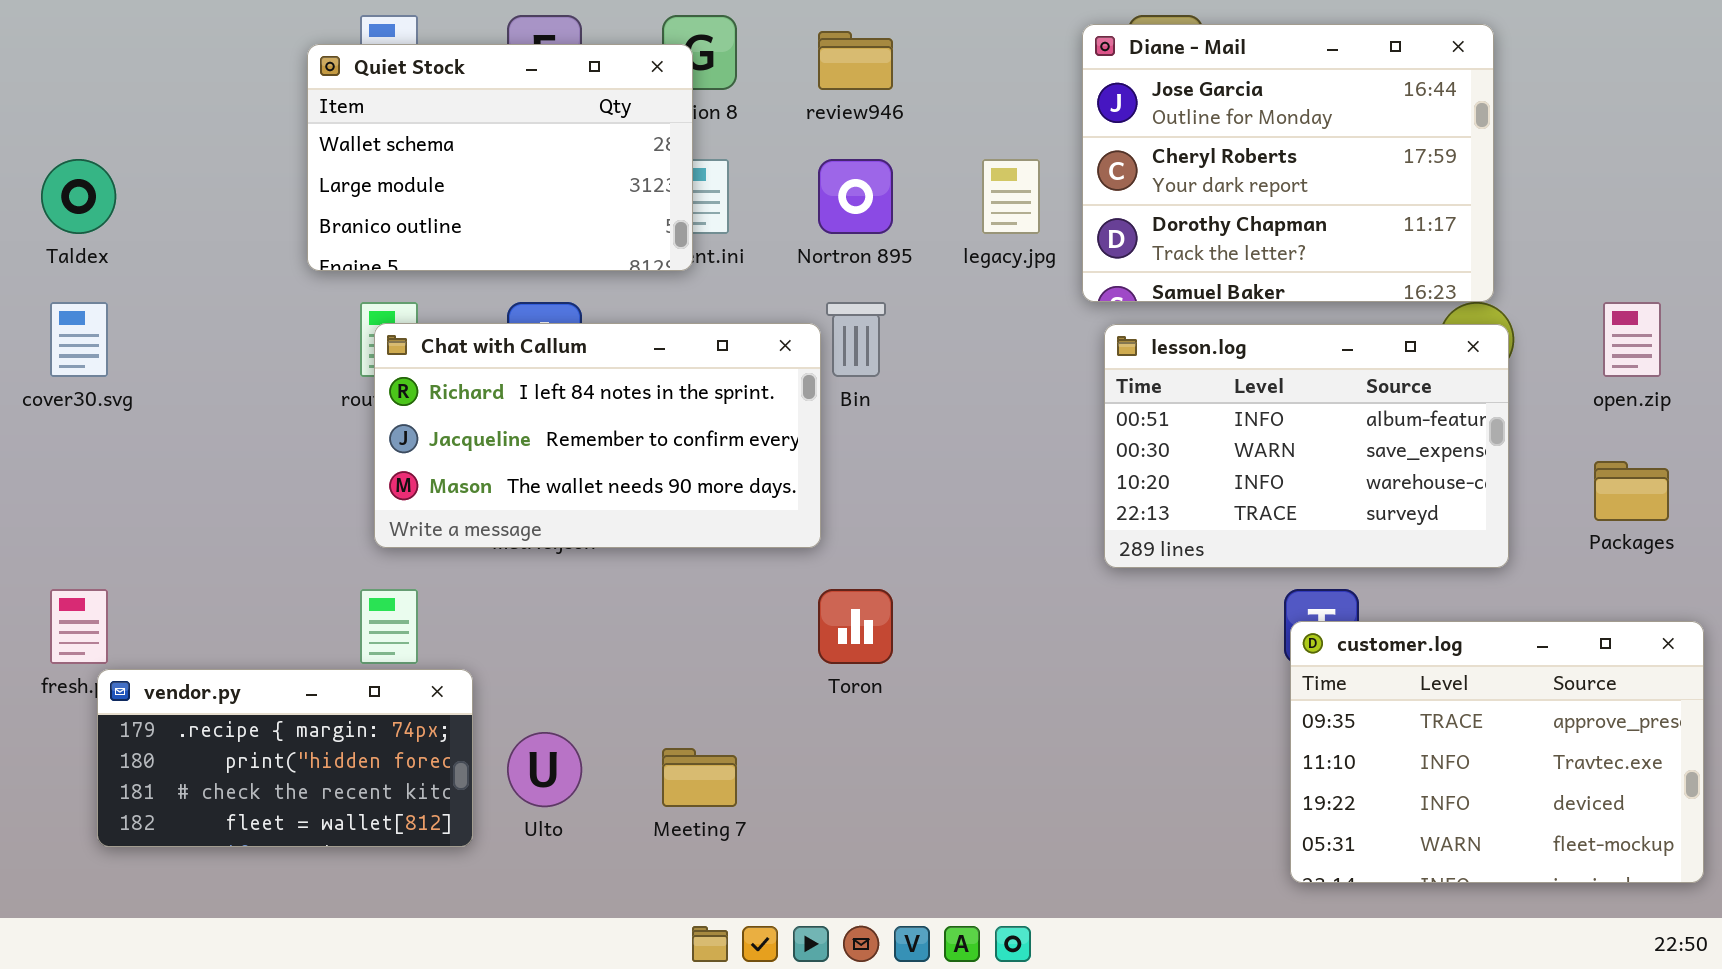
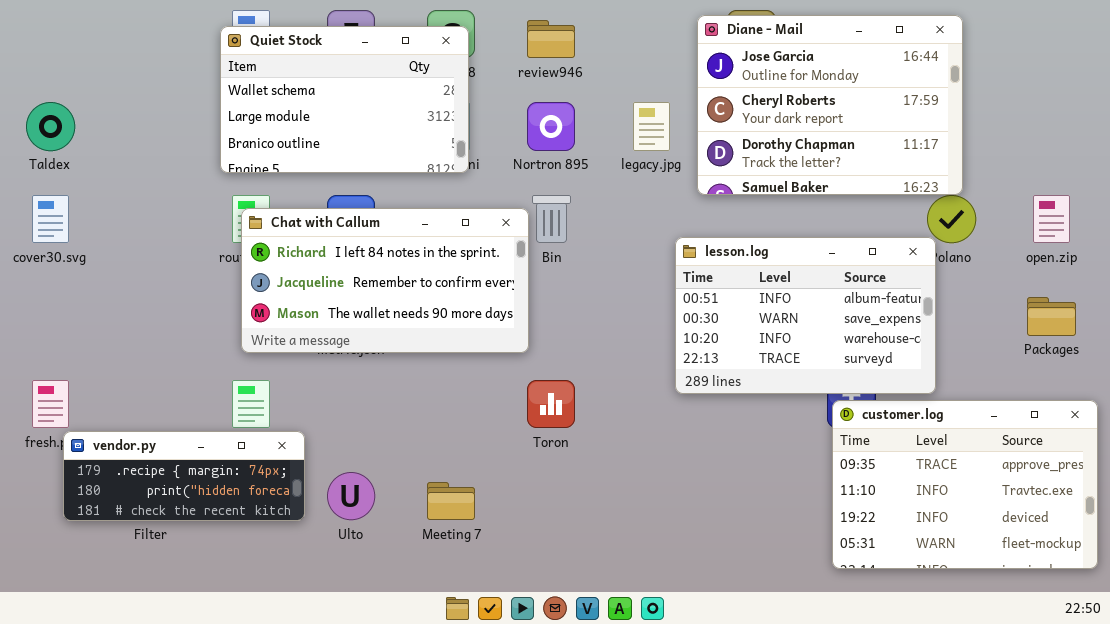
Quiet Stock: [307,44,693,271] -> [220,26,469,173], moved
lesson.log: [1104,324,1509,568] -> [675,237,936,394], moved
vendor.py: [97,669,473,847] -> [63,431,305,521], resized

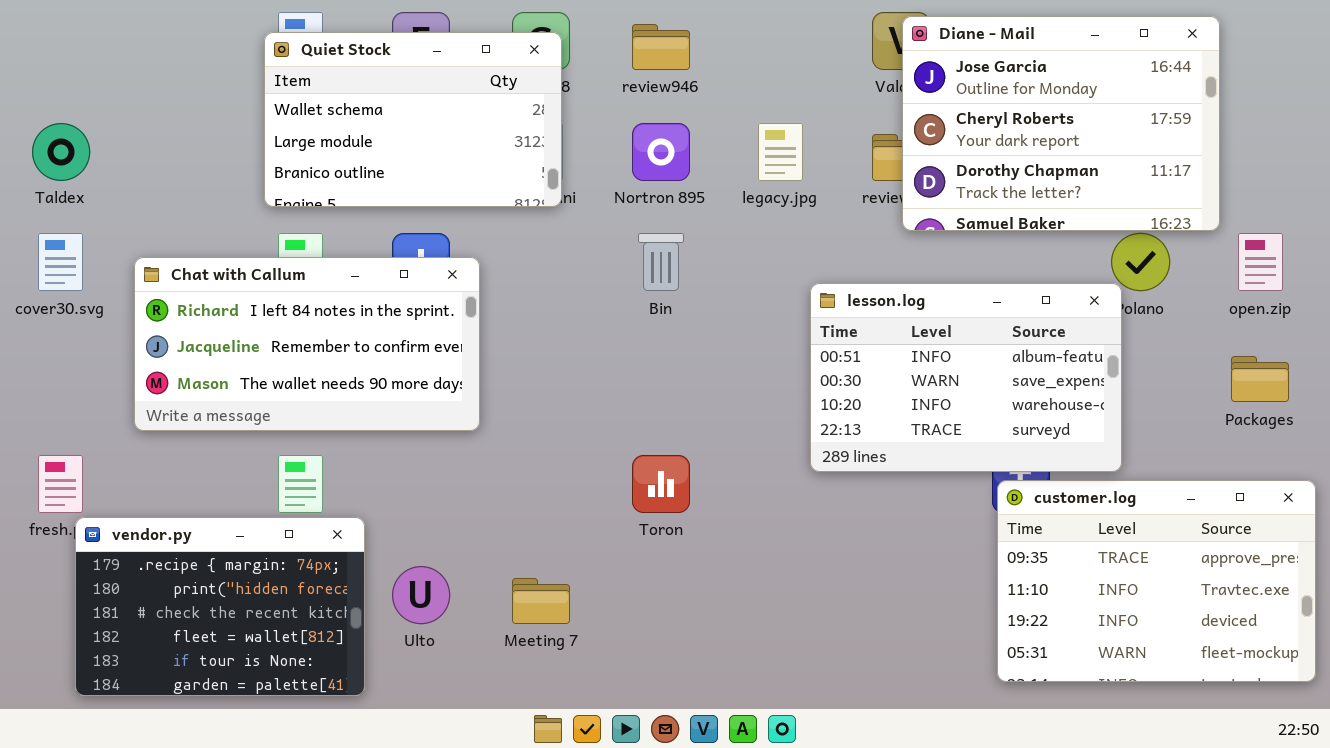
Diane - Mail: [697,15,963,195] -> [902,16,1220,231], moved
Chat with Callum: [241,208,529,353] -> [134,257,480,431], moved
vendor.py: [63,431,305,521] -> [75,517,365,696], resized

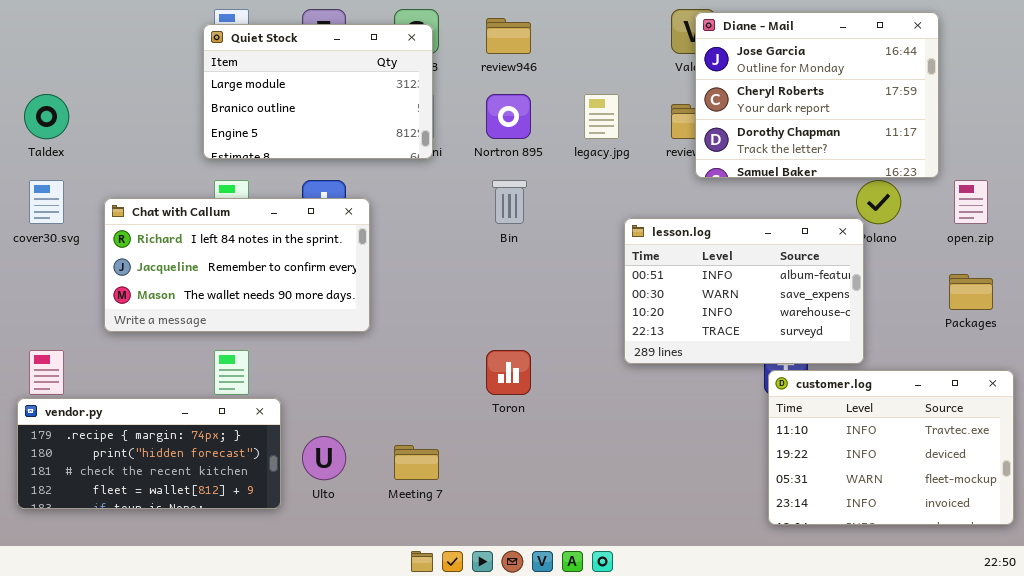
Quiet Stock: [264,32,562,207] -> [203,24,433,159], scrolled down 1 row
customer.log: [997,480,1316,682] -> [768,370,1014,525], scrolled down 1 row
vendor.py: [75,517,365,696] -> [17,398,281,509], resized

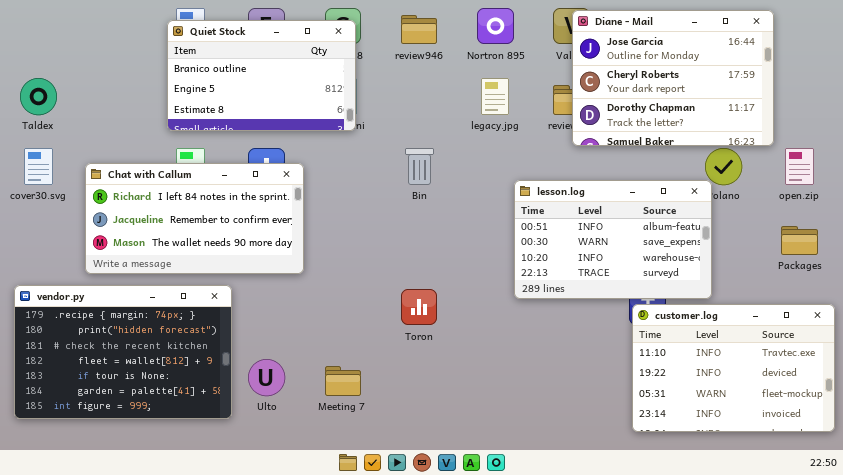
Quiet Stock: [203,24,433,159] -> [167,20,356,131], scrolled down 1 row
Nortron 895: [486,94,531,139] -> [477,8,514,44], moved
vendor.py: [17,398,281,509] -> [14,285,232,419], resized

